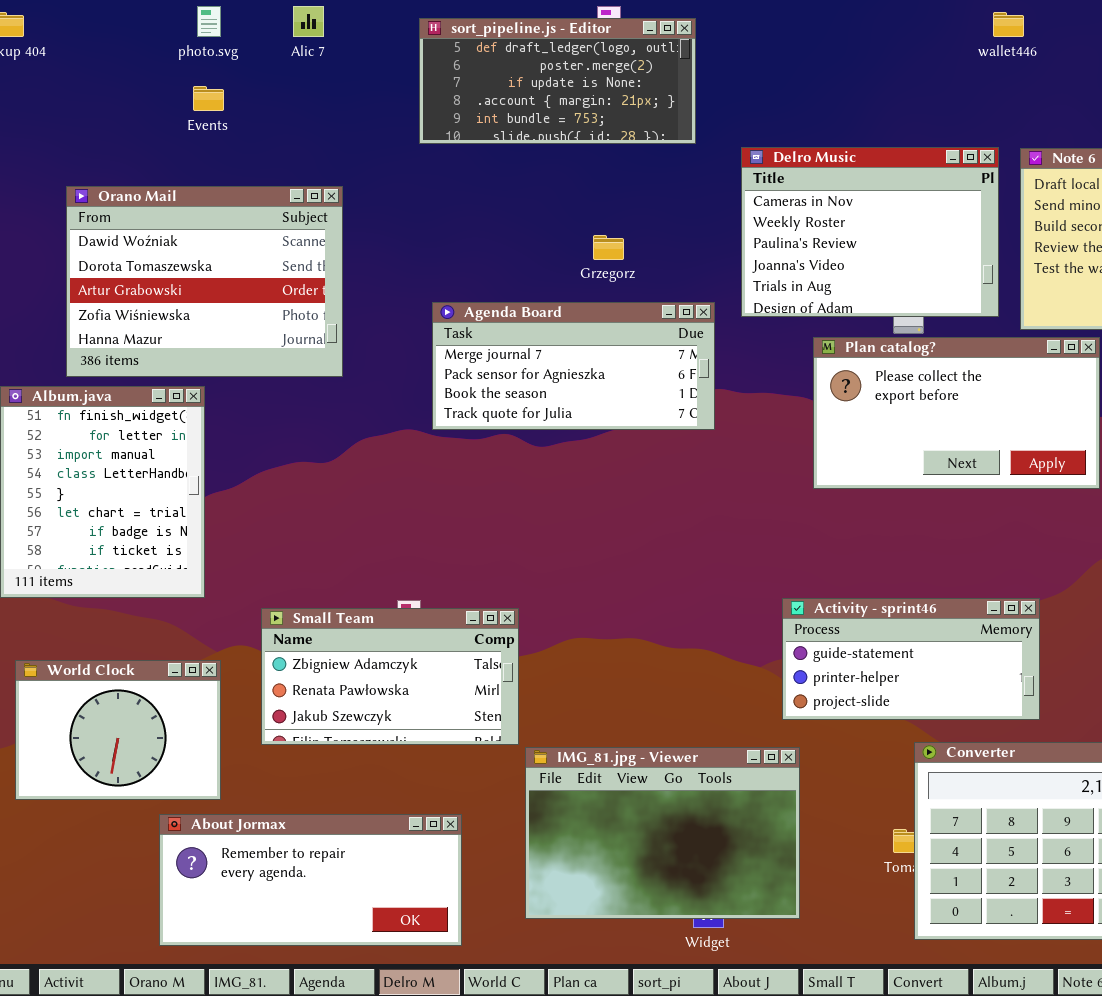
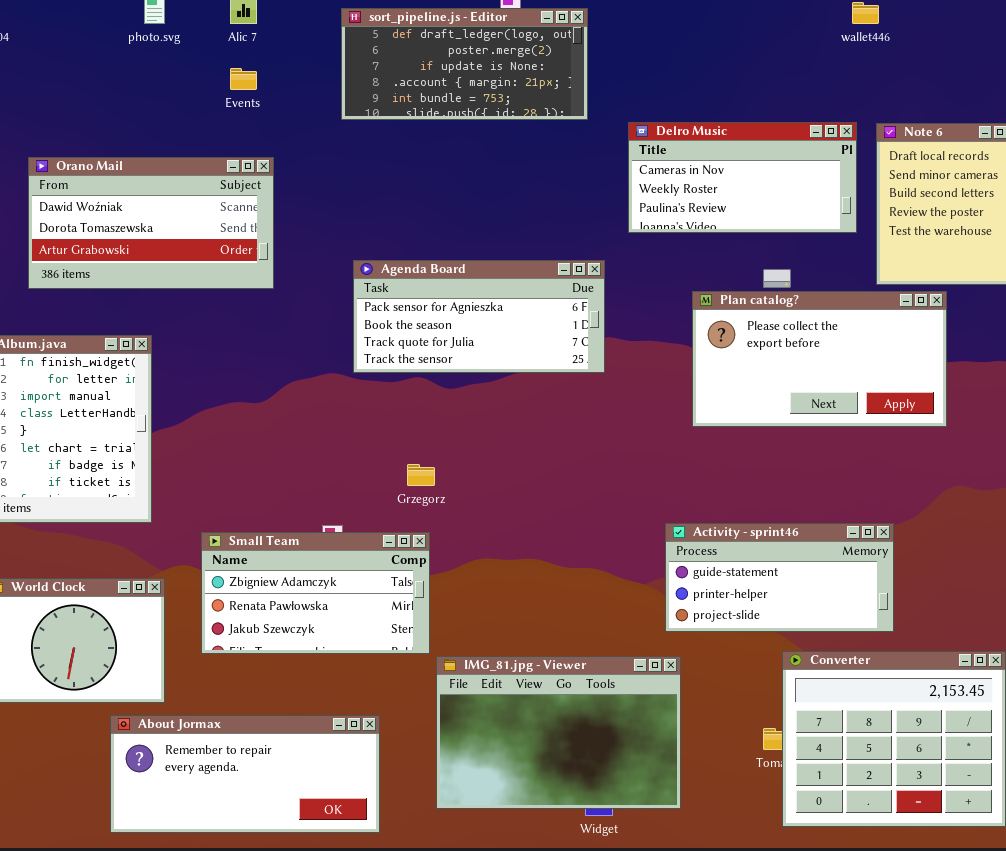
Events: [193,86,224,111] -> [230,68,257,90], moved
Delro Music: [741,147,999,317] -> [628,122,857,233], resized
Orano Mail: [66,186,343,377] -> [28,157,274,289], resized
Grzegorz: [593,235,624,260] -> [407,464,435,486], moved
Agenda Board: [432,302,715,430] -> [353,260,605,373], scrolled down 1 row

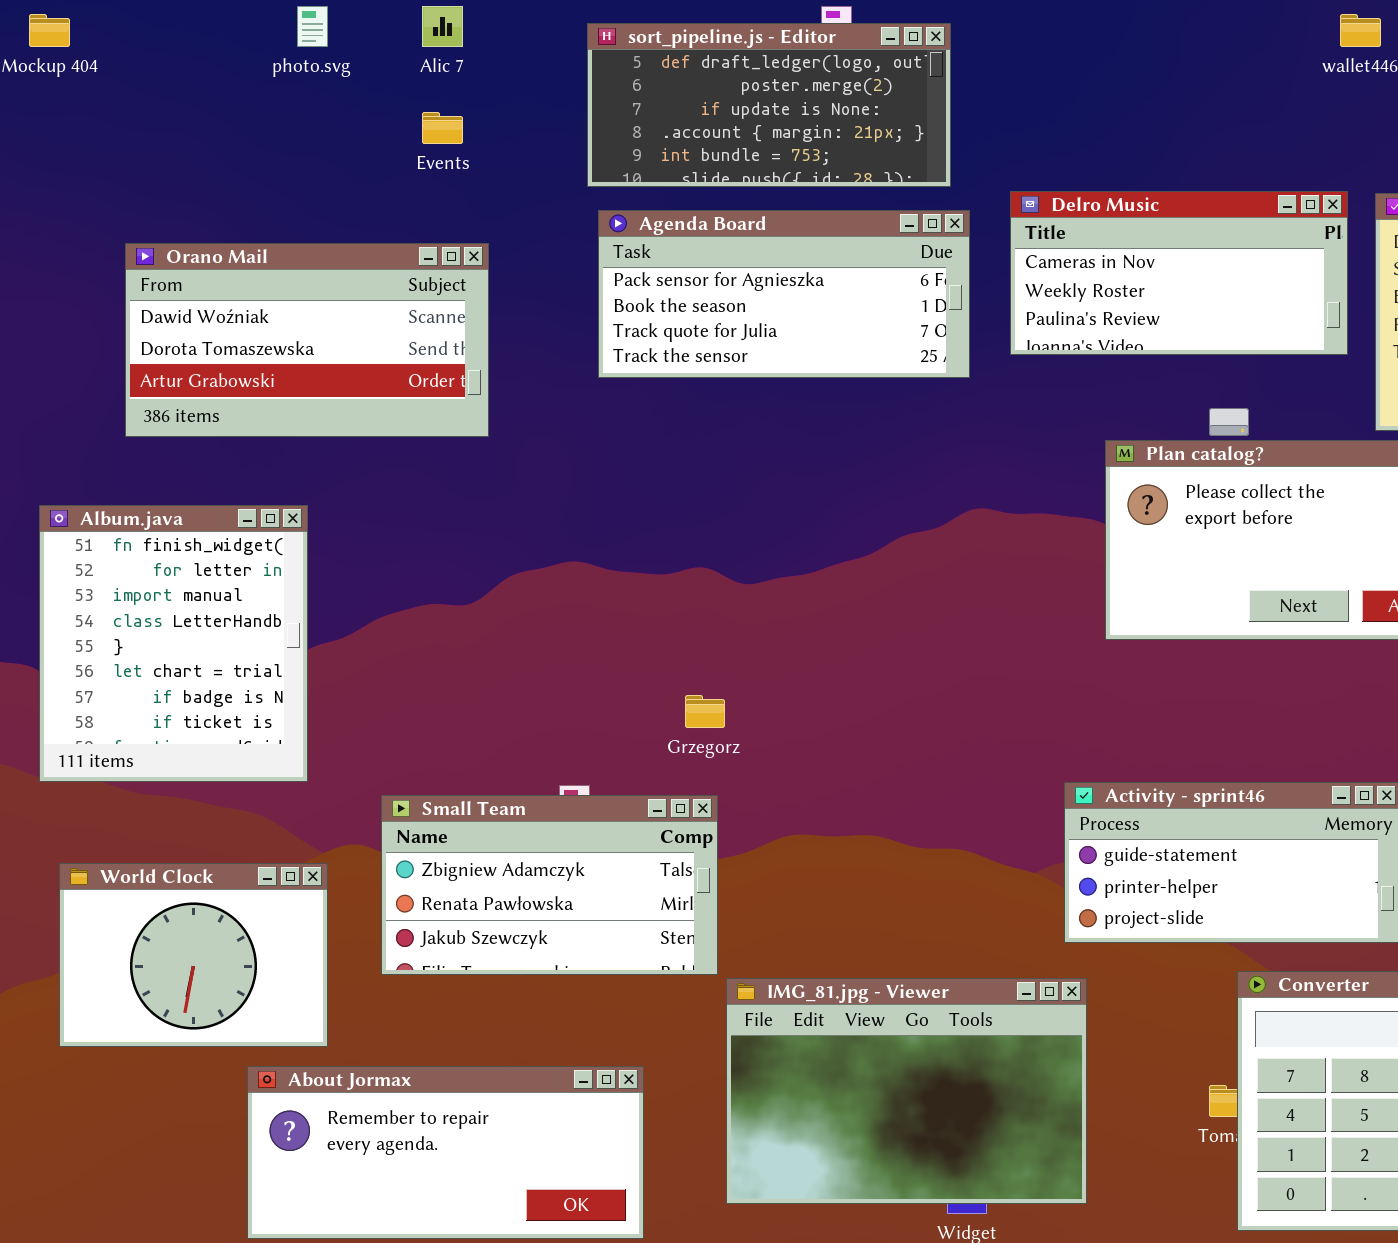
Agenda Board: [353,260,605,373] -> [598,210,970,378], moved

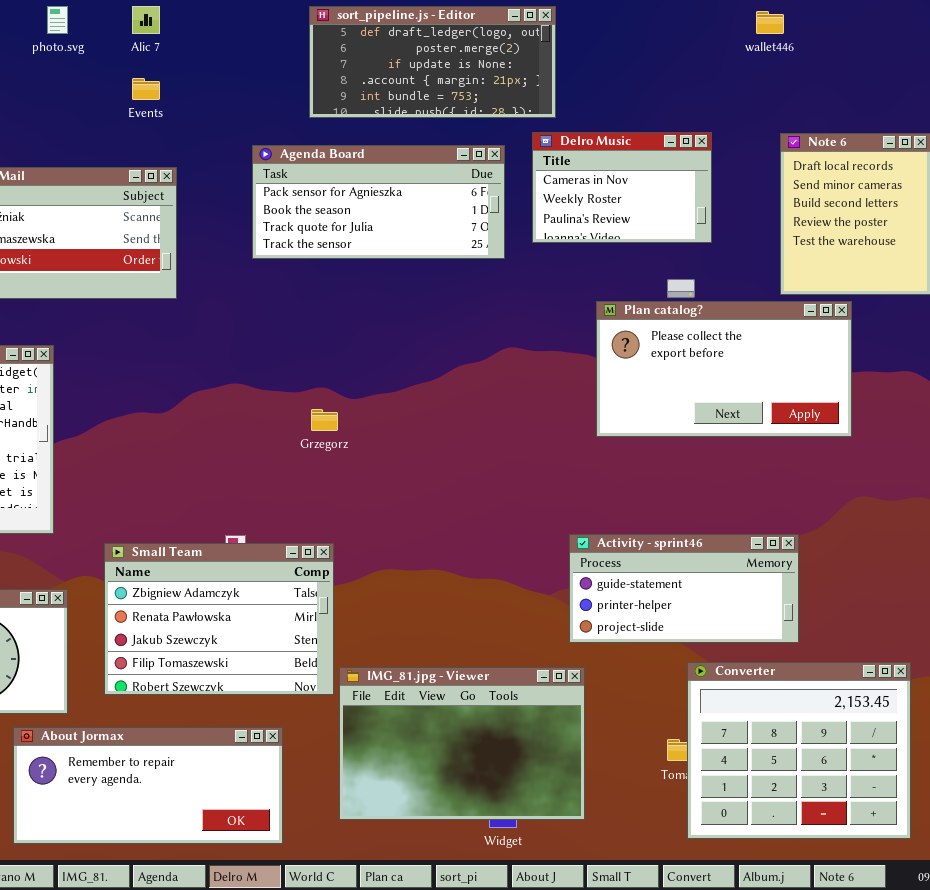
sort_pipeline.js - Editor: [587,23,951,187] -> [309,6,556,118], moved
Delro Music: [1010,191,1348,355] -> [532,132,712,243], resized
Grzegorz: [685,695,725,728] -> [311,409,338,431], moved
Small Team: [381,795,718,975] -> [104,543,334,695], resized

